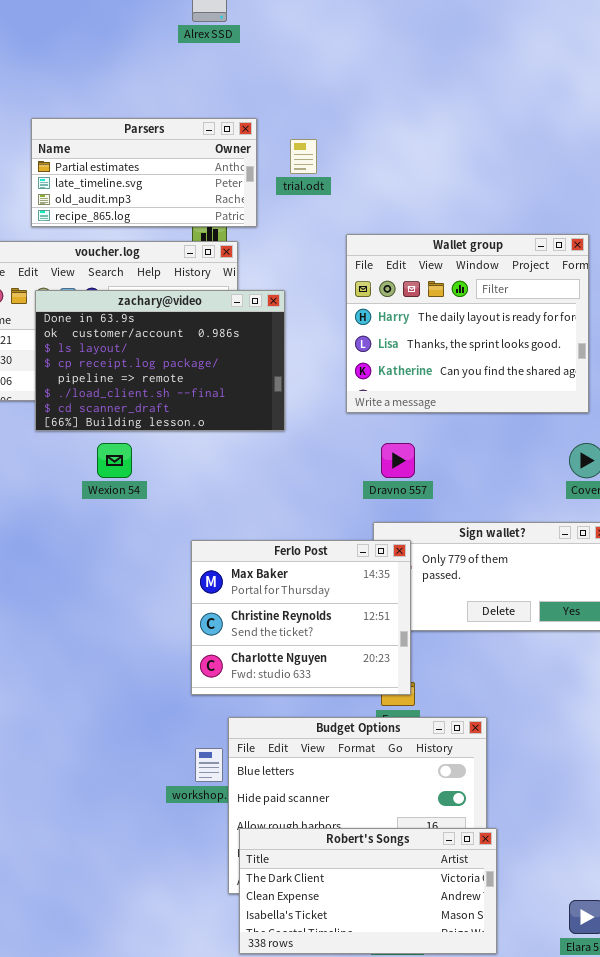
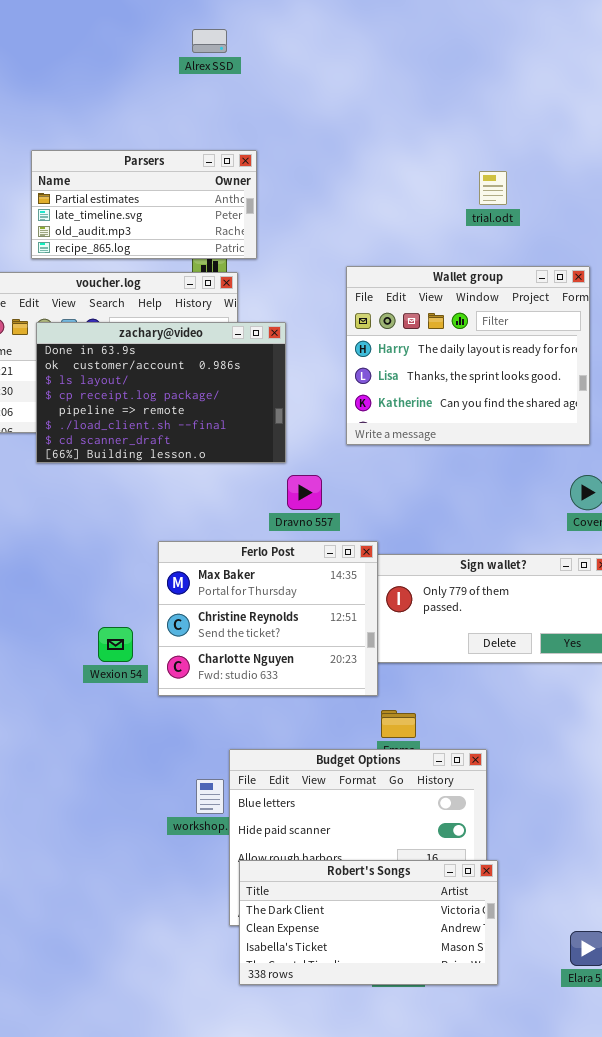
trial.odt: [290,139,317,174] -> [479,171,507,205], moved
Wexion 54: [97,443,132,478] -> [98,627,133,662], moved
Dravno 557: [381,443,415,478] -> [287,475,322,510], moved
Ferlo Post: [191,540,411,695] -> [158,541,378,696], moved

